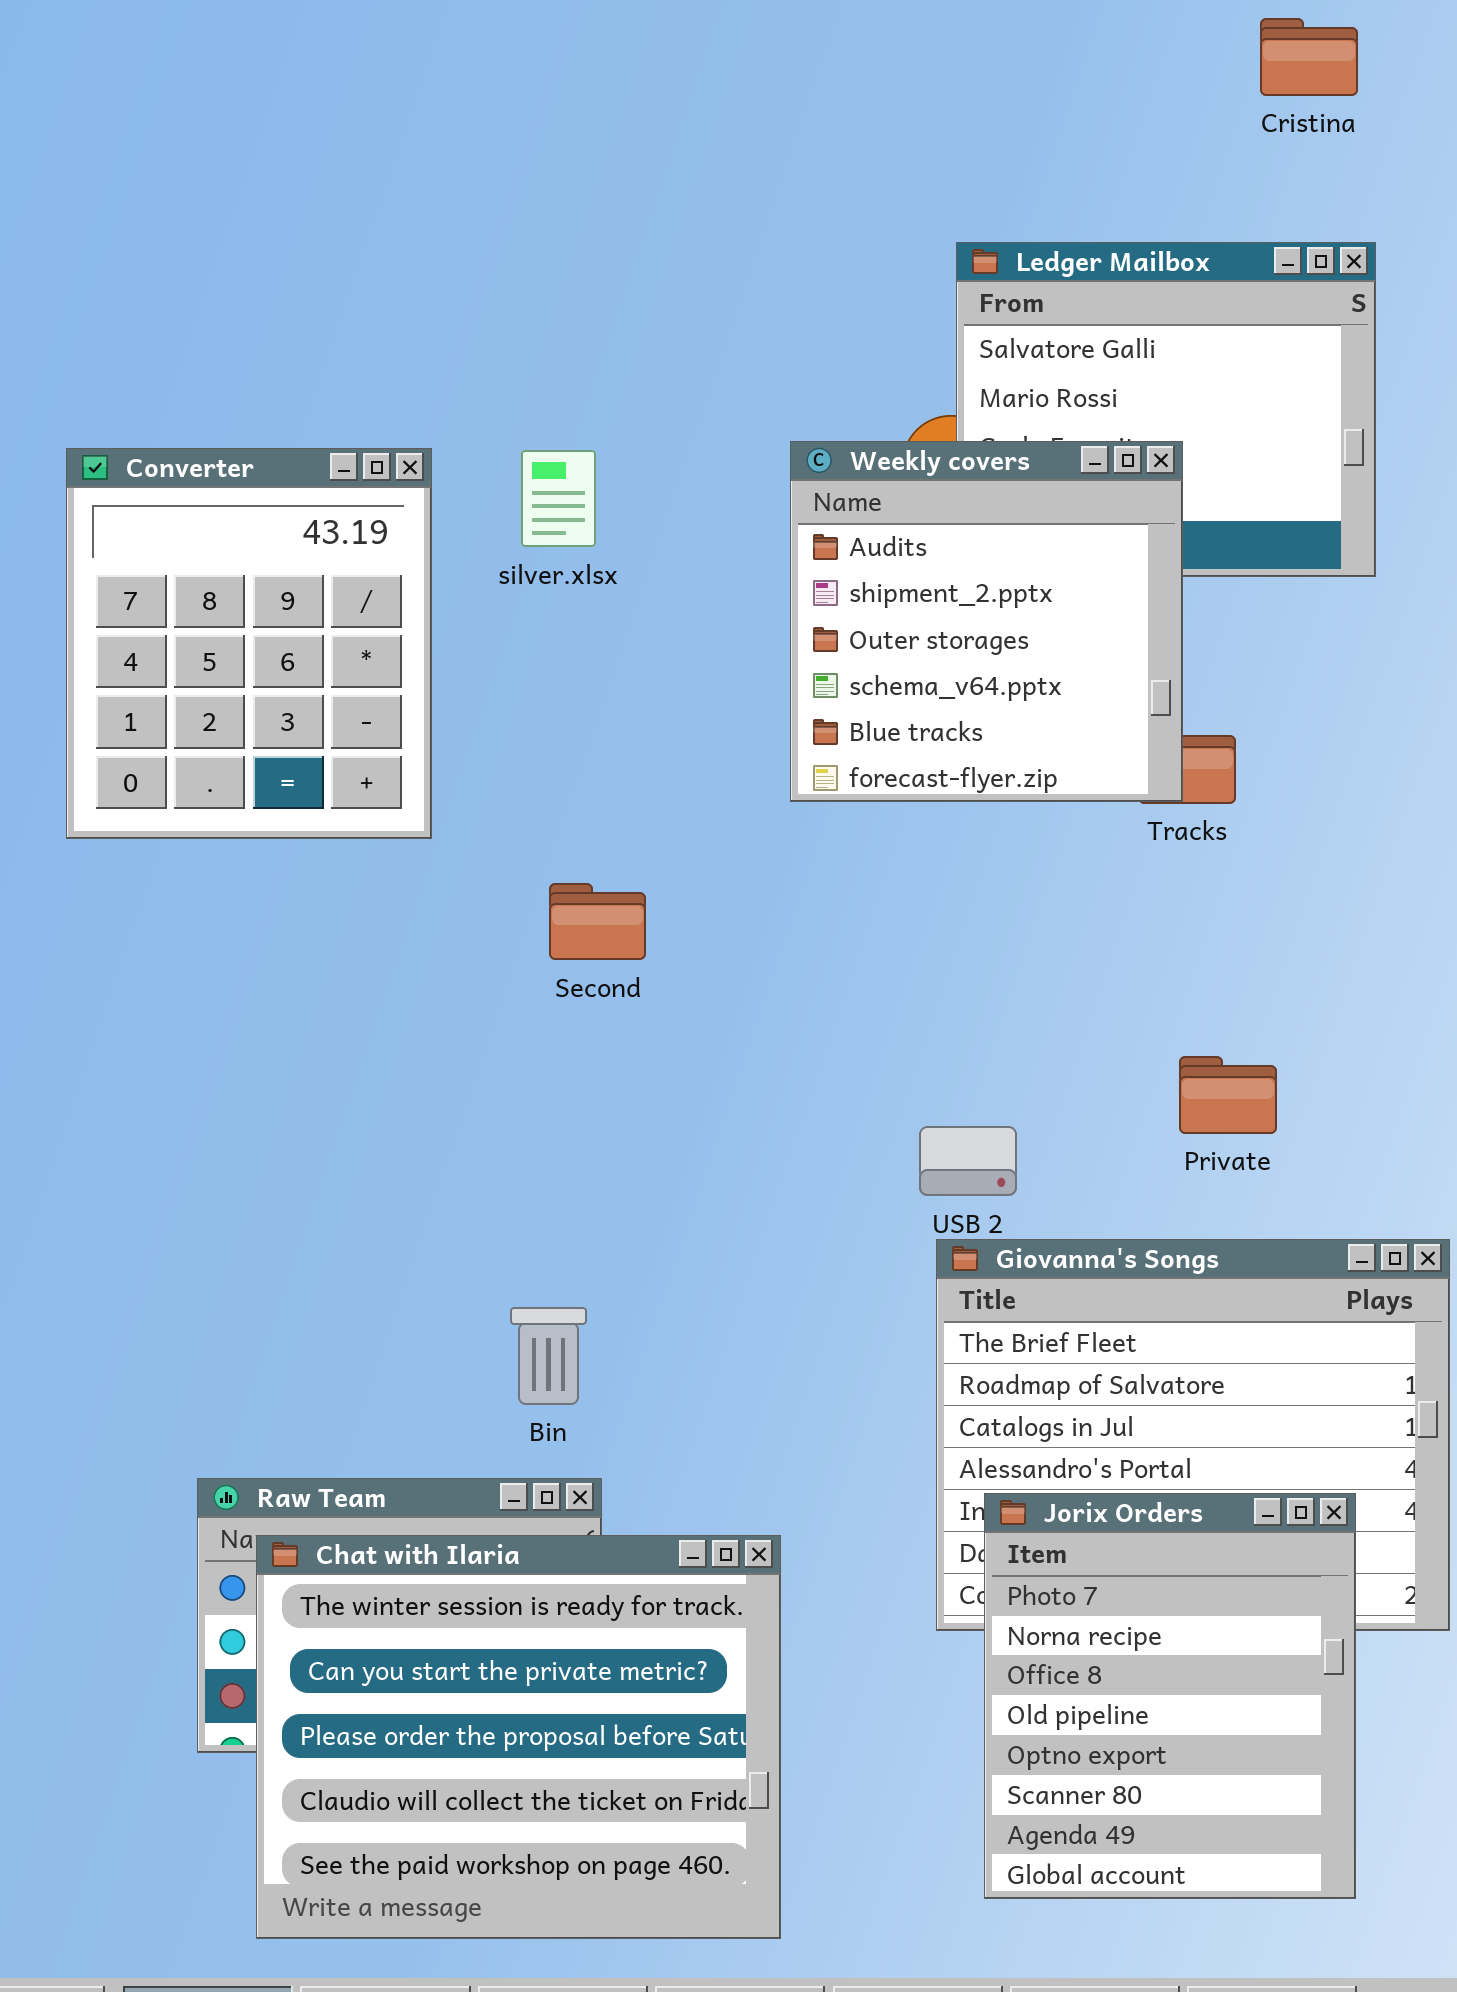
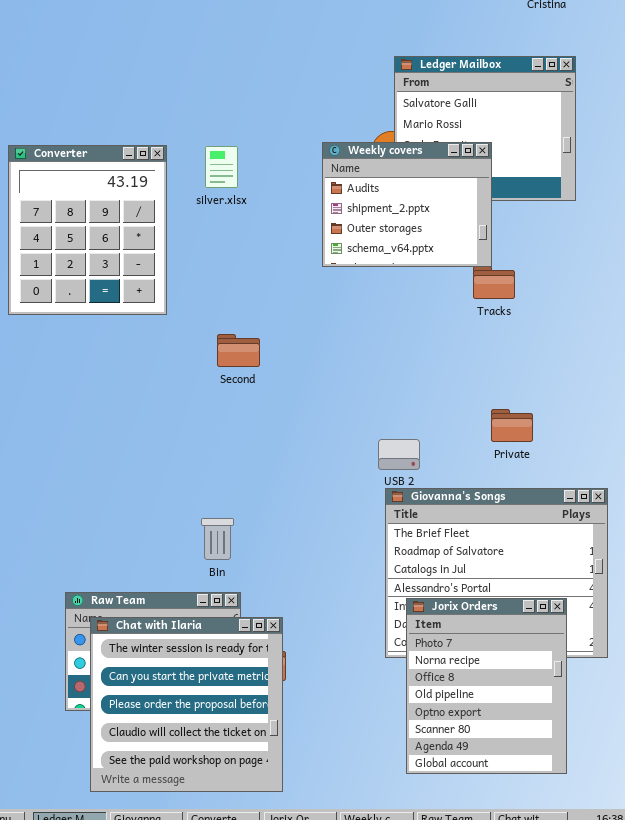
Weekly covers: [790,441,1183,802] -> [322,142,492,267], resized
Chat with Ilaria: [256,1535,781,1939] -> [90,617,283,792], resized

